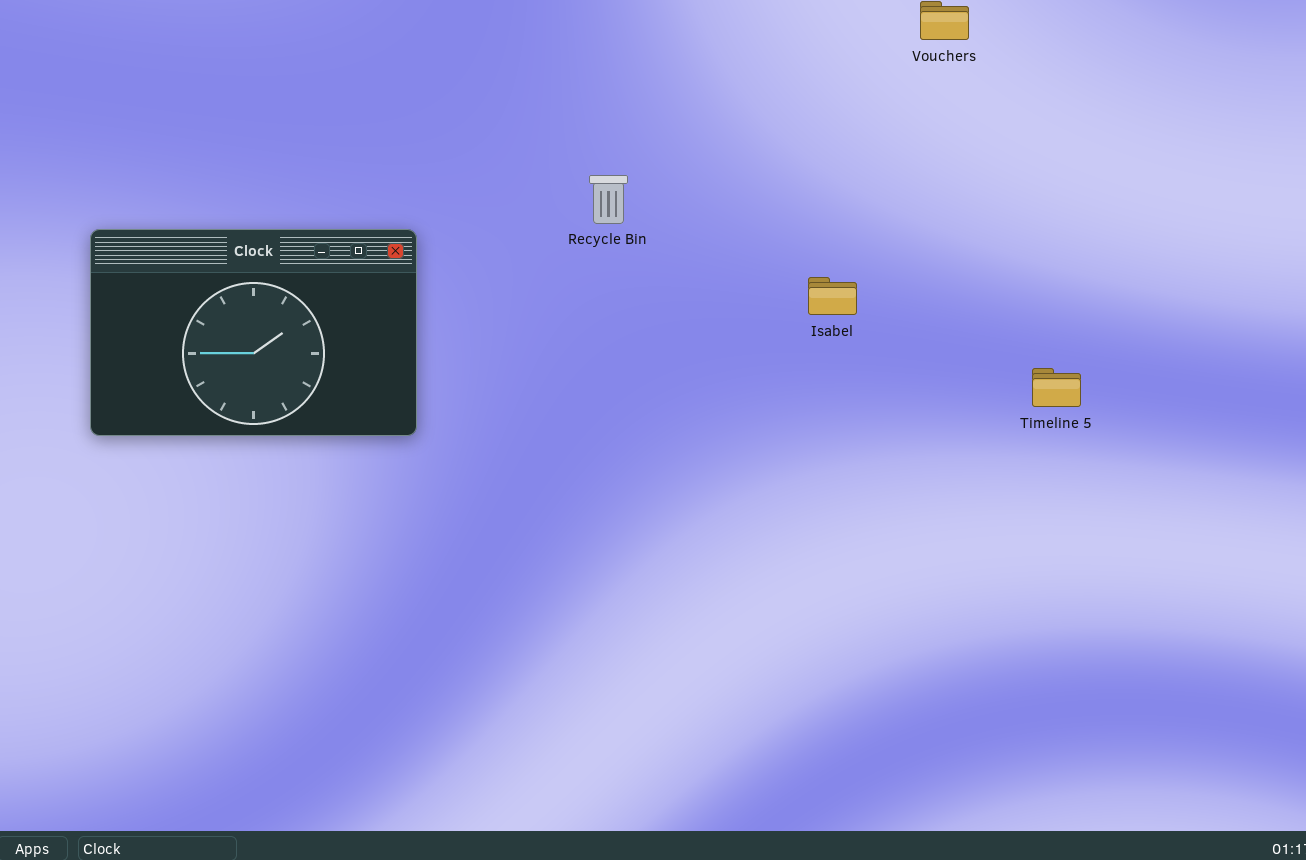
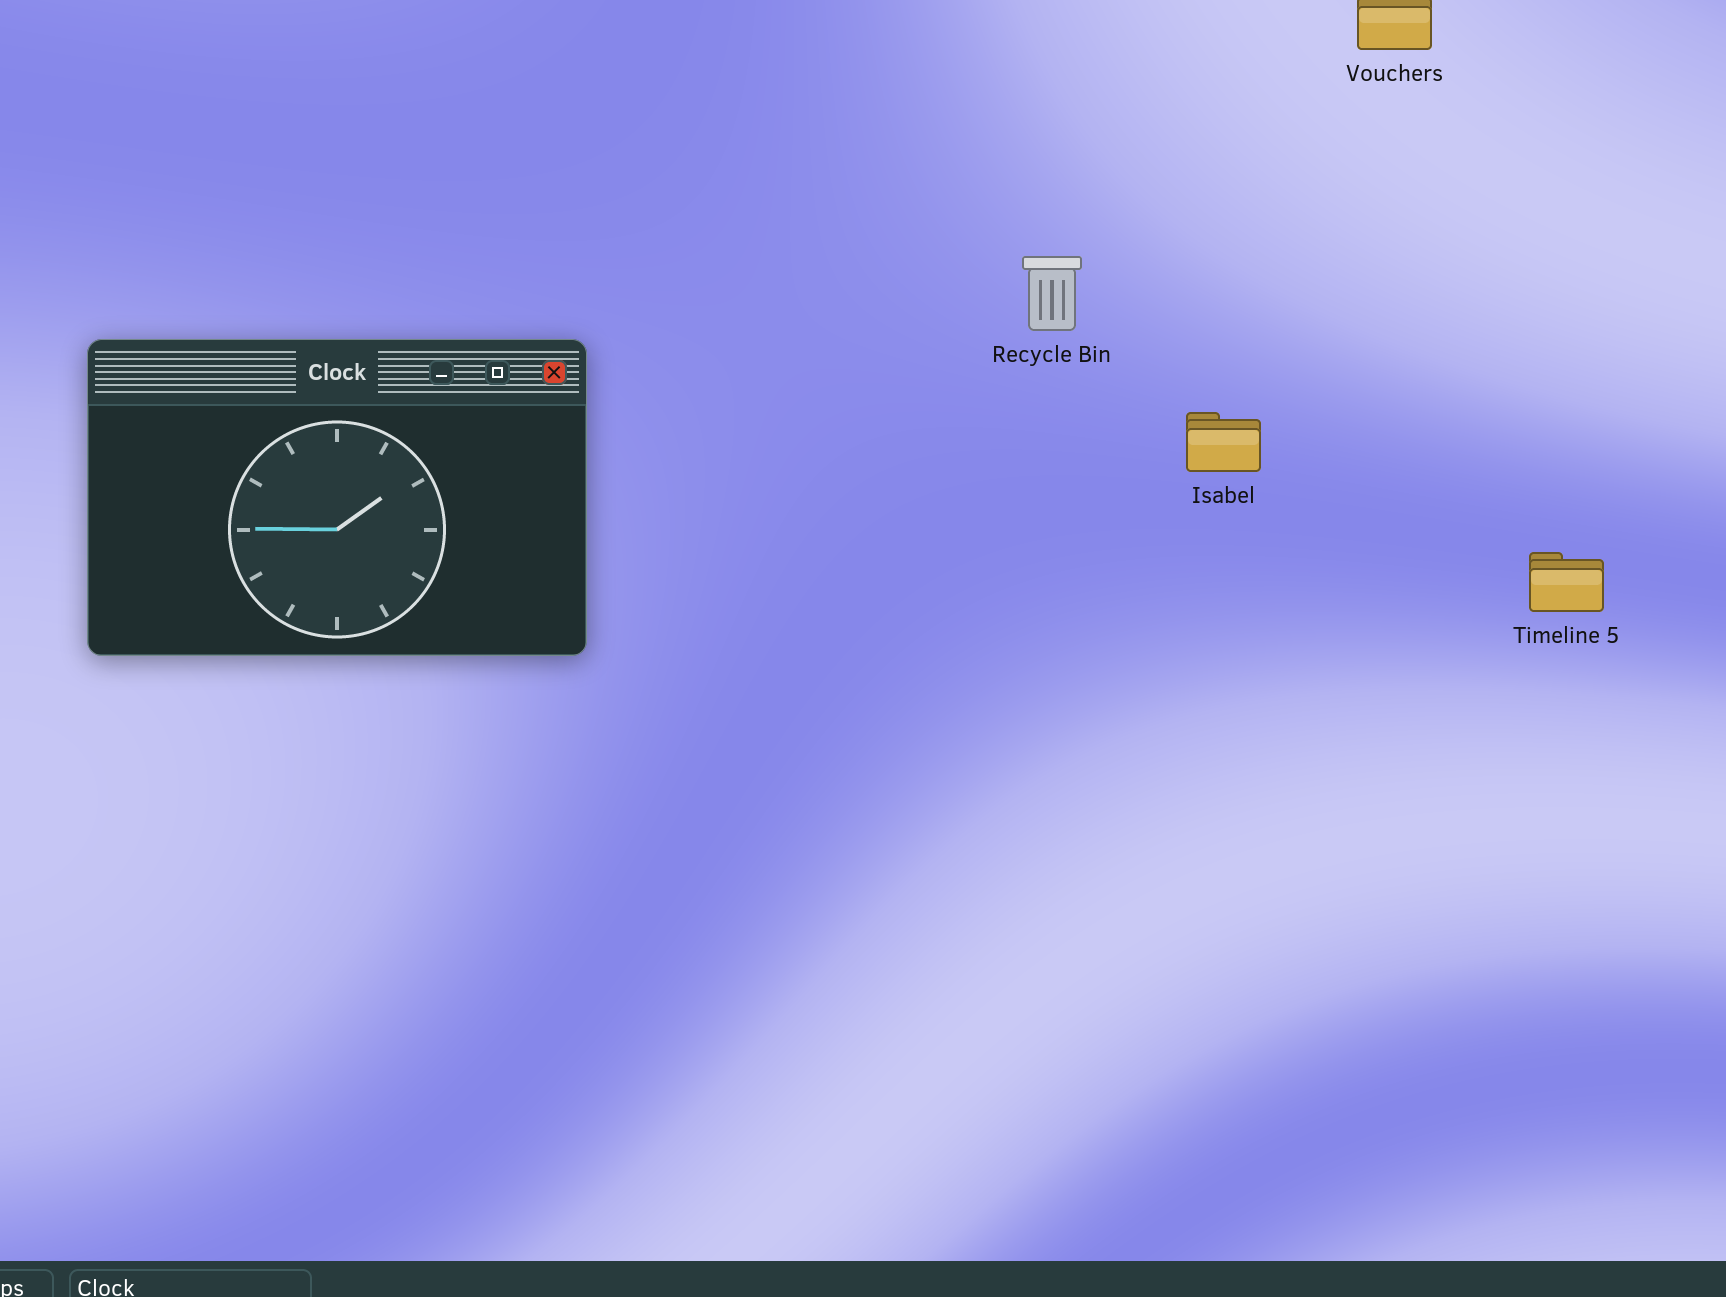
Recycle Bin: [589,175,628,224] -> [1022,256,1082,331], moved

